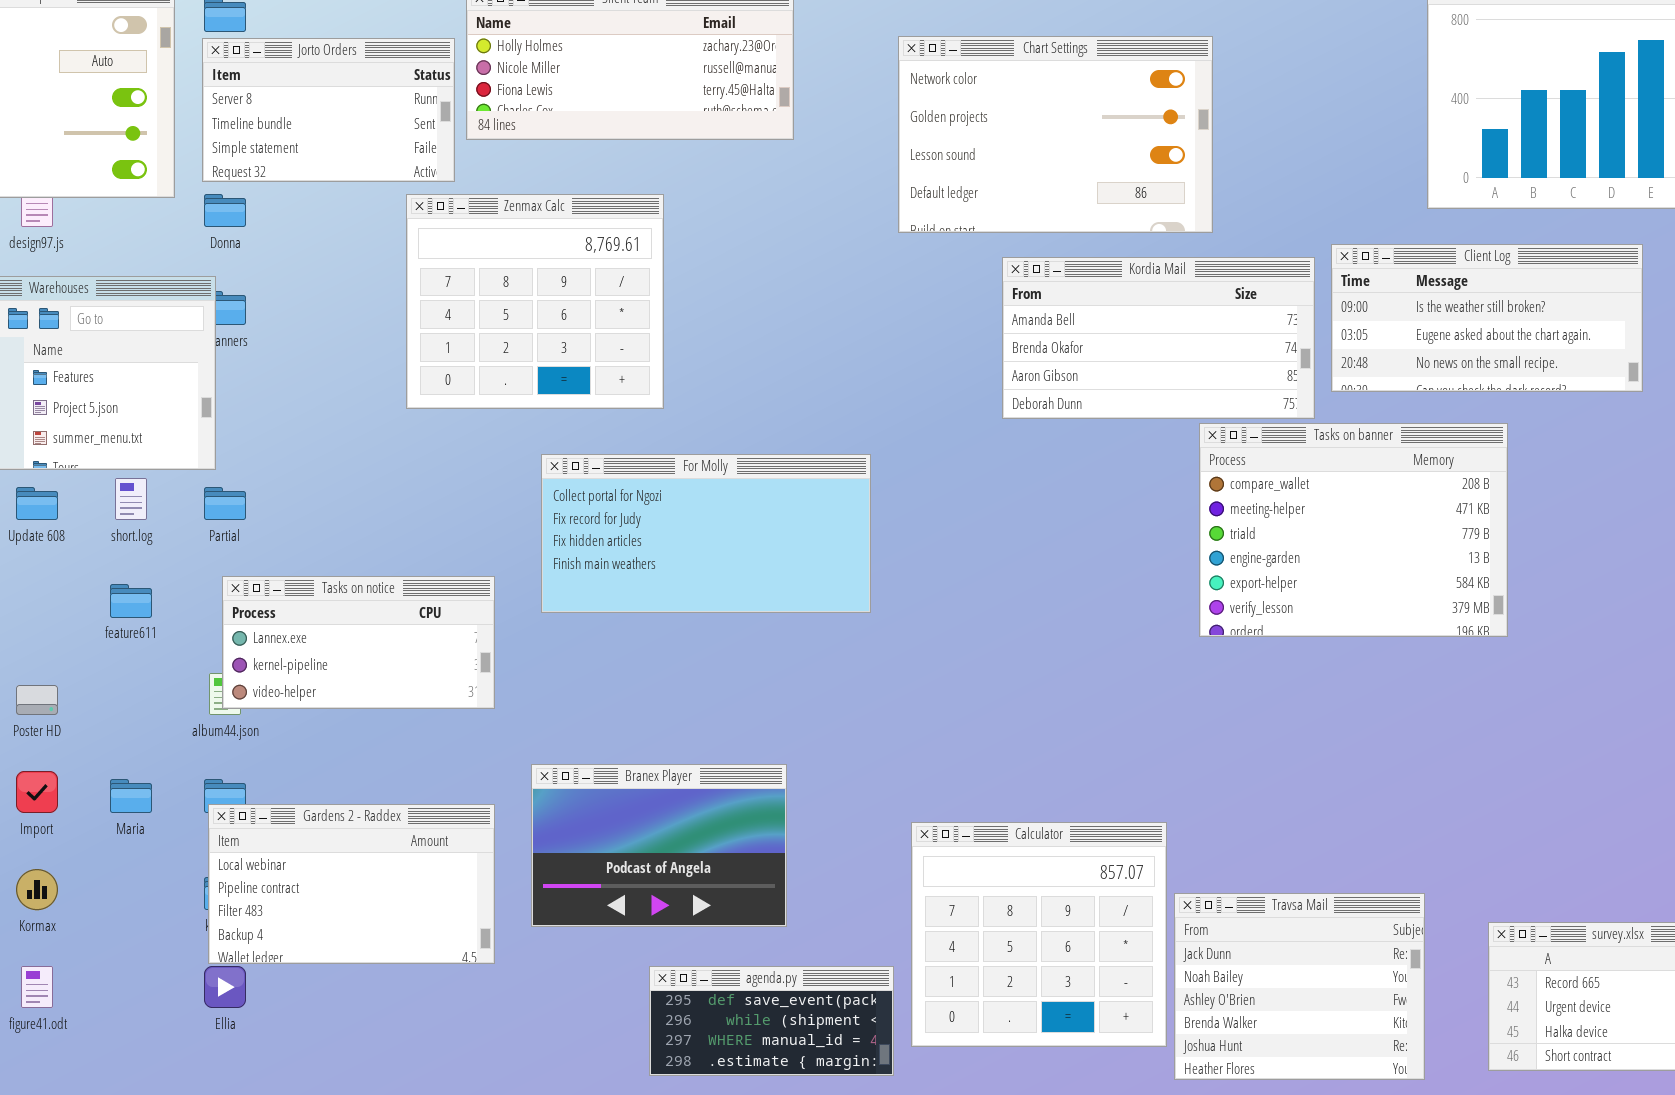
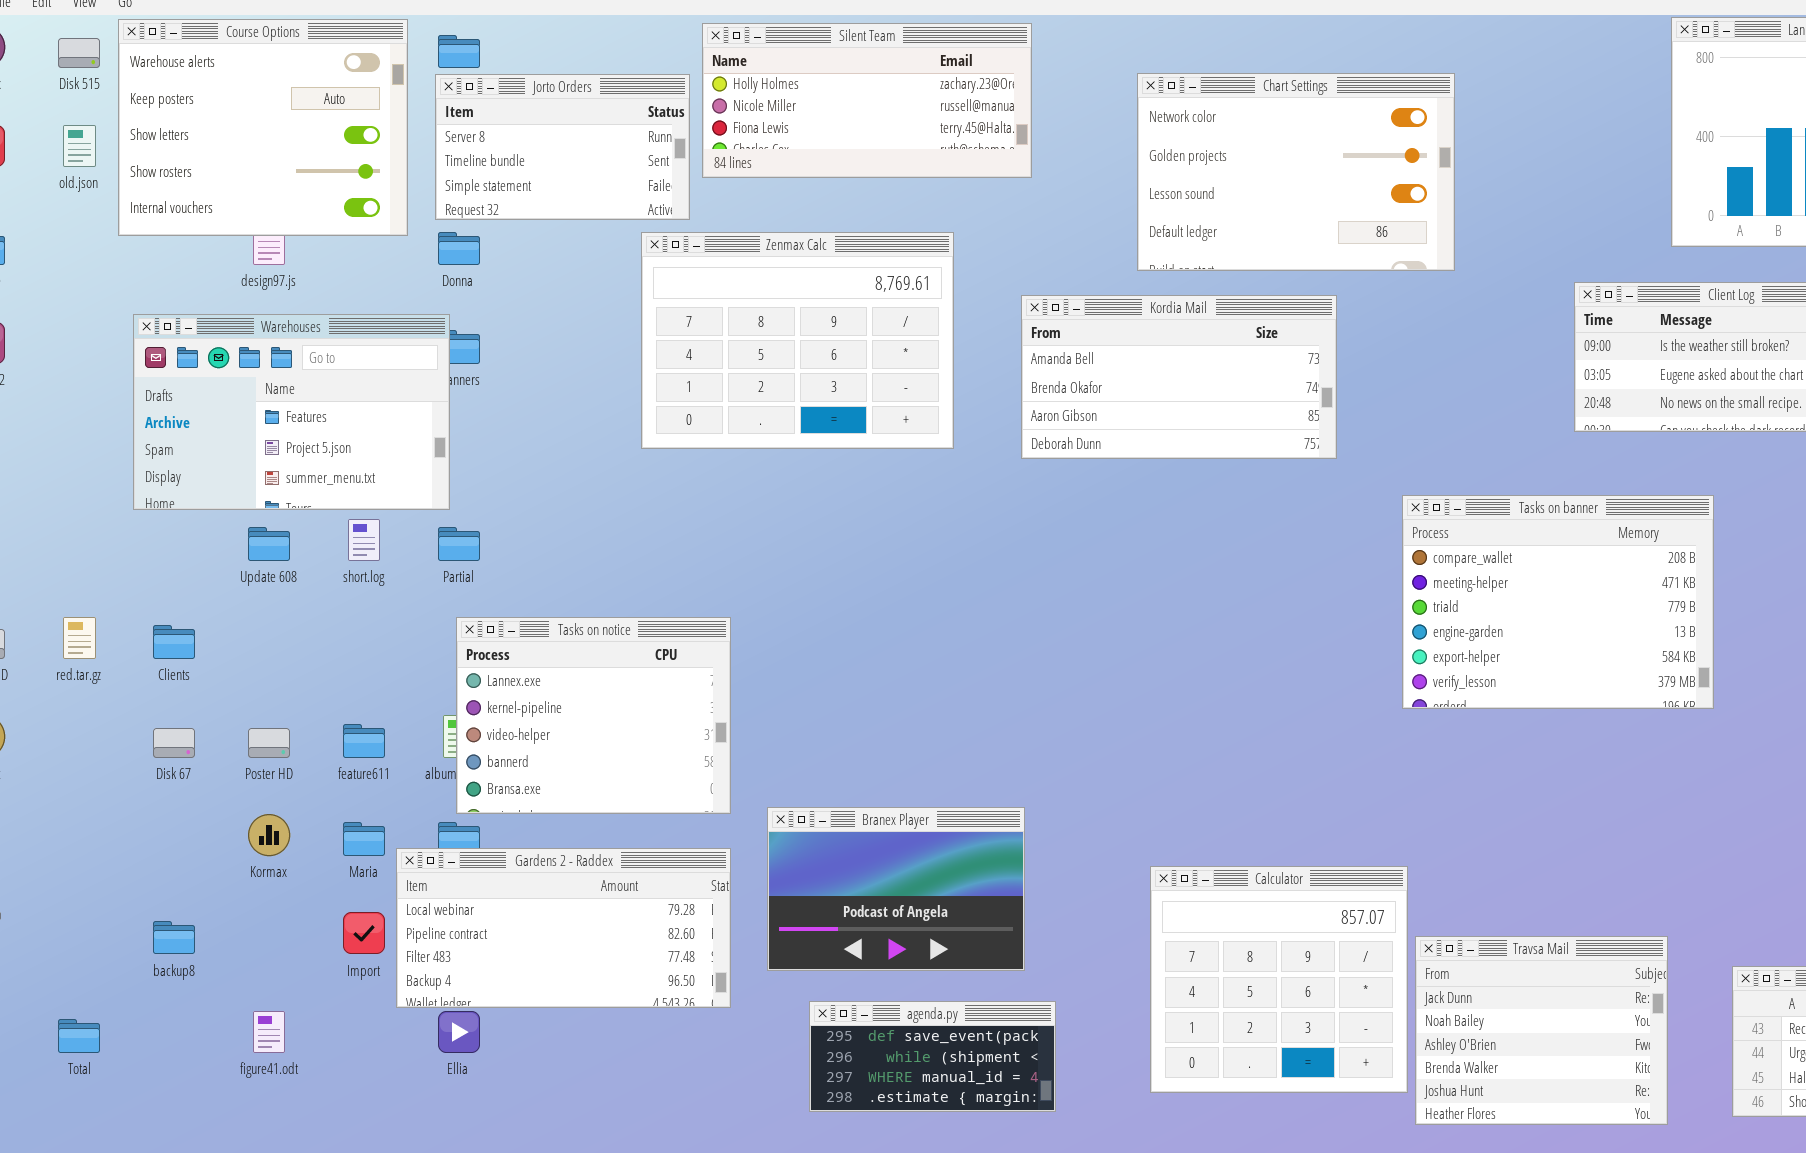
Zenmax Calc: [406,194,664,409] -> [641,232,954,449], resized
Kordia Mail: [1002,257,1315,419] -> [1021,295,1337,459], moved
Tasks on banner: [1199,423,1508,637] -> [1402,495,1714,709], moved
For Molly: [541,454,871,613] -> none, closed
Tasks on notice: [222,576,495,709] -> [456,617,731,814], resized
feature611: [110,584,152,618] -> [343,724,385,758], moved
Import: [16,771,58,813] -> [343,912,385,954], moved
Gardens 2 - Raddex: [208,804,495,964] -> [396,848,731,1008], resized
Kormax: [16,869,58,910] -> [248,814,290,856], moved
agenda.py: [649,966,894,1076] -> [809,1001,1056,1112], moved

